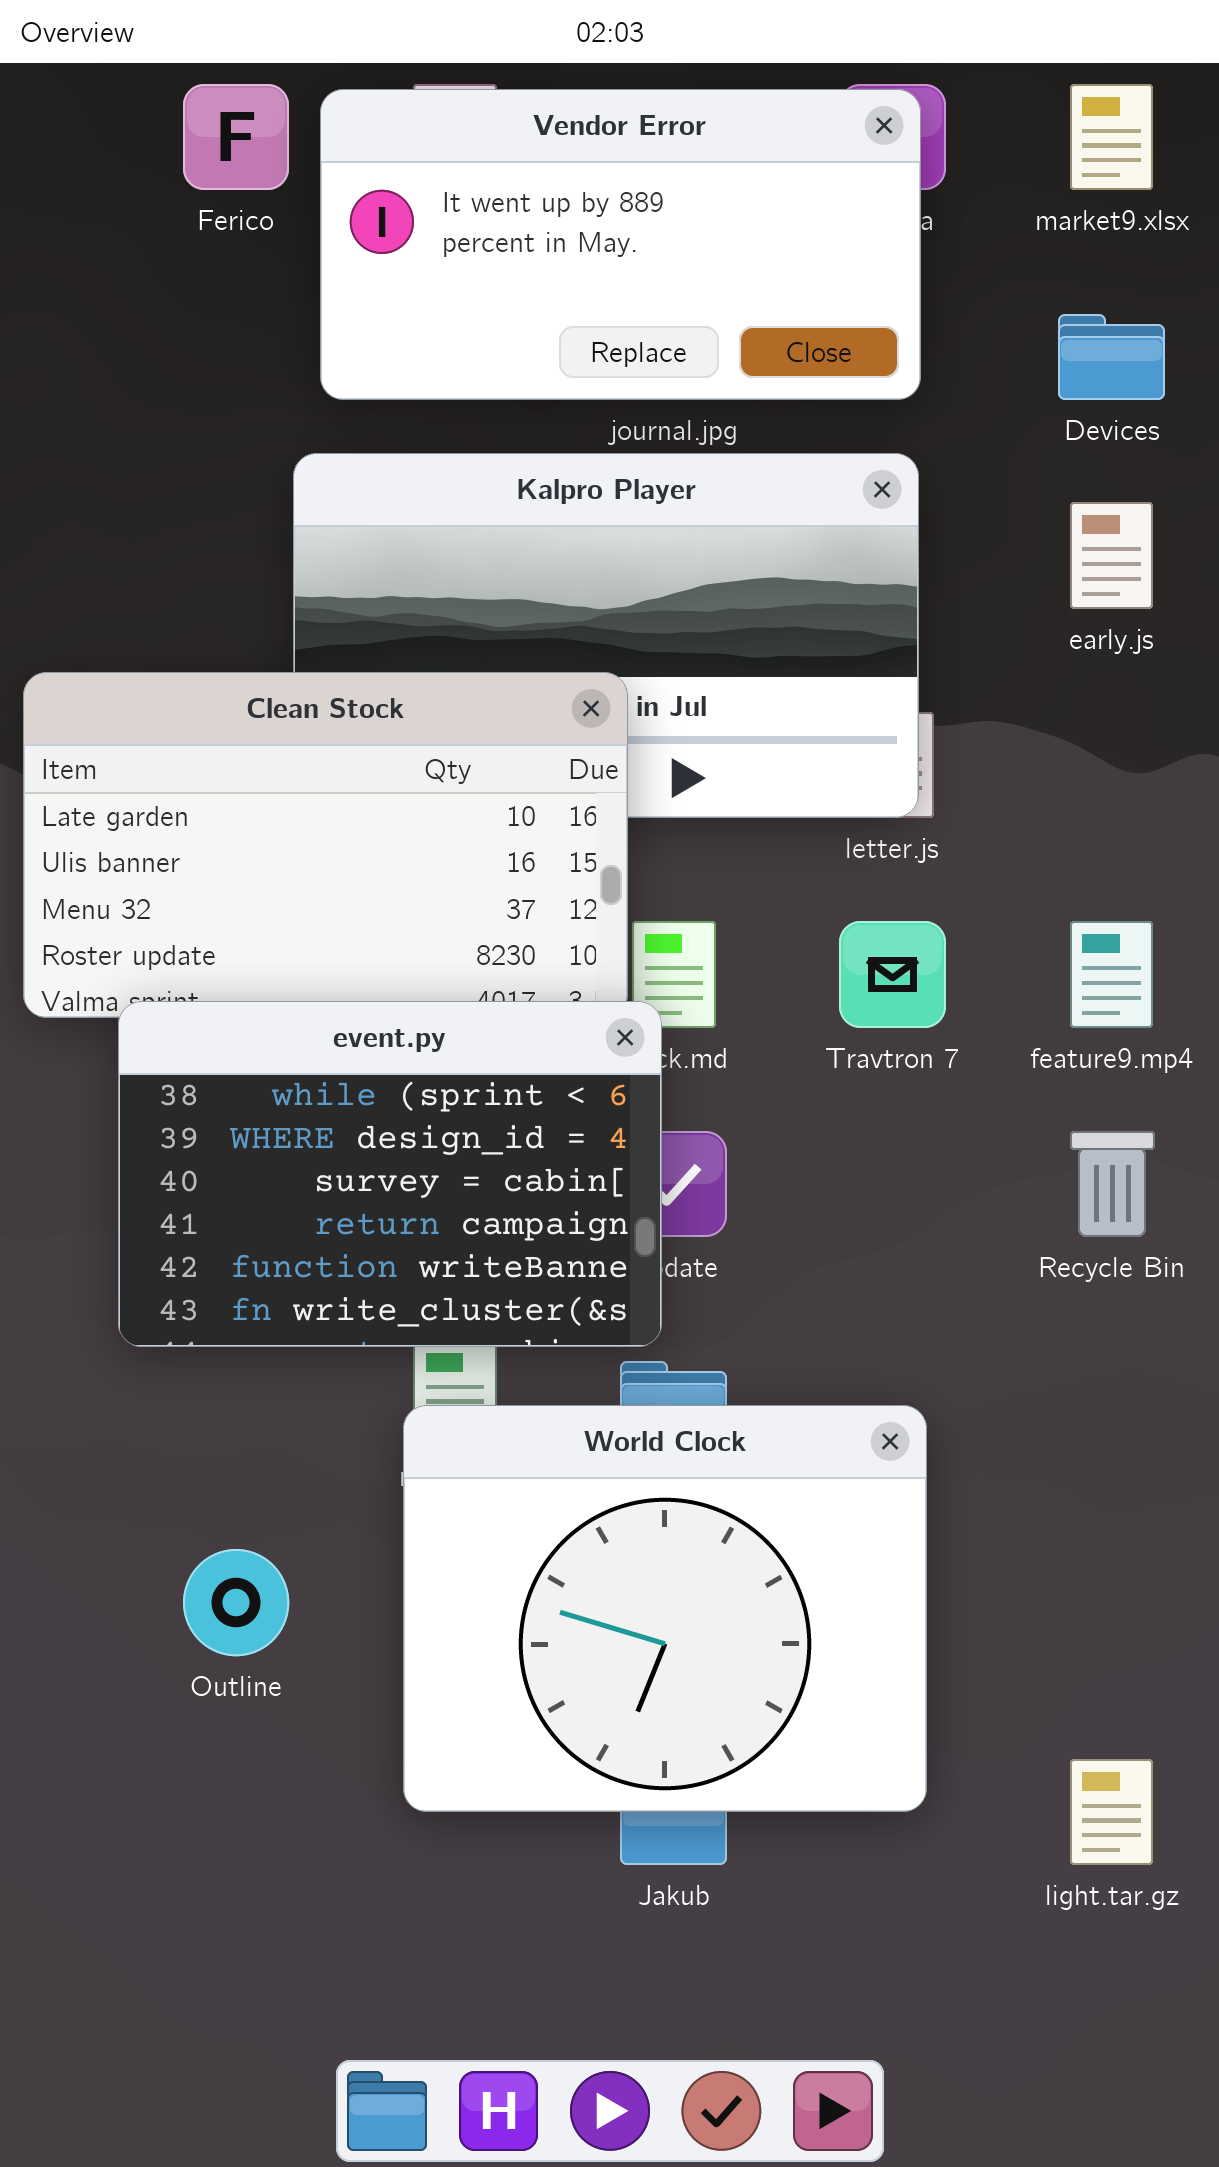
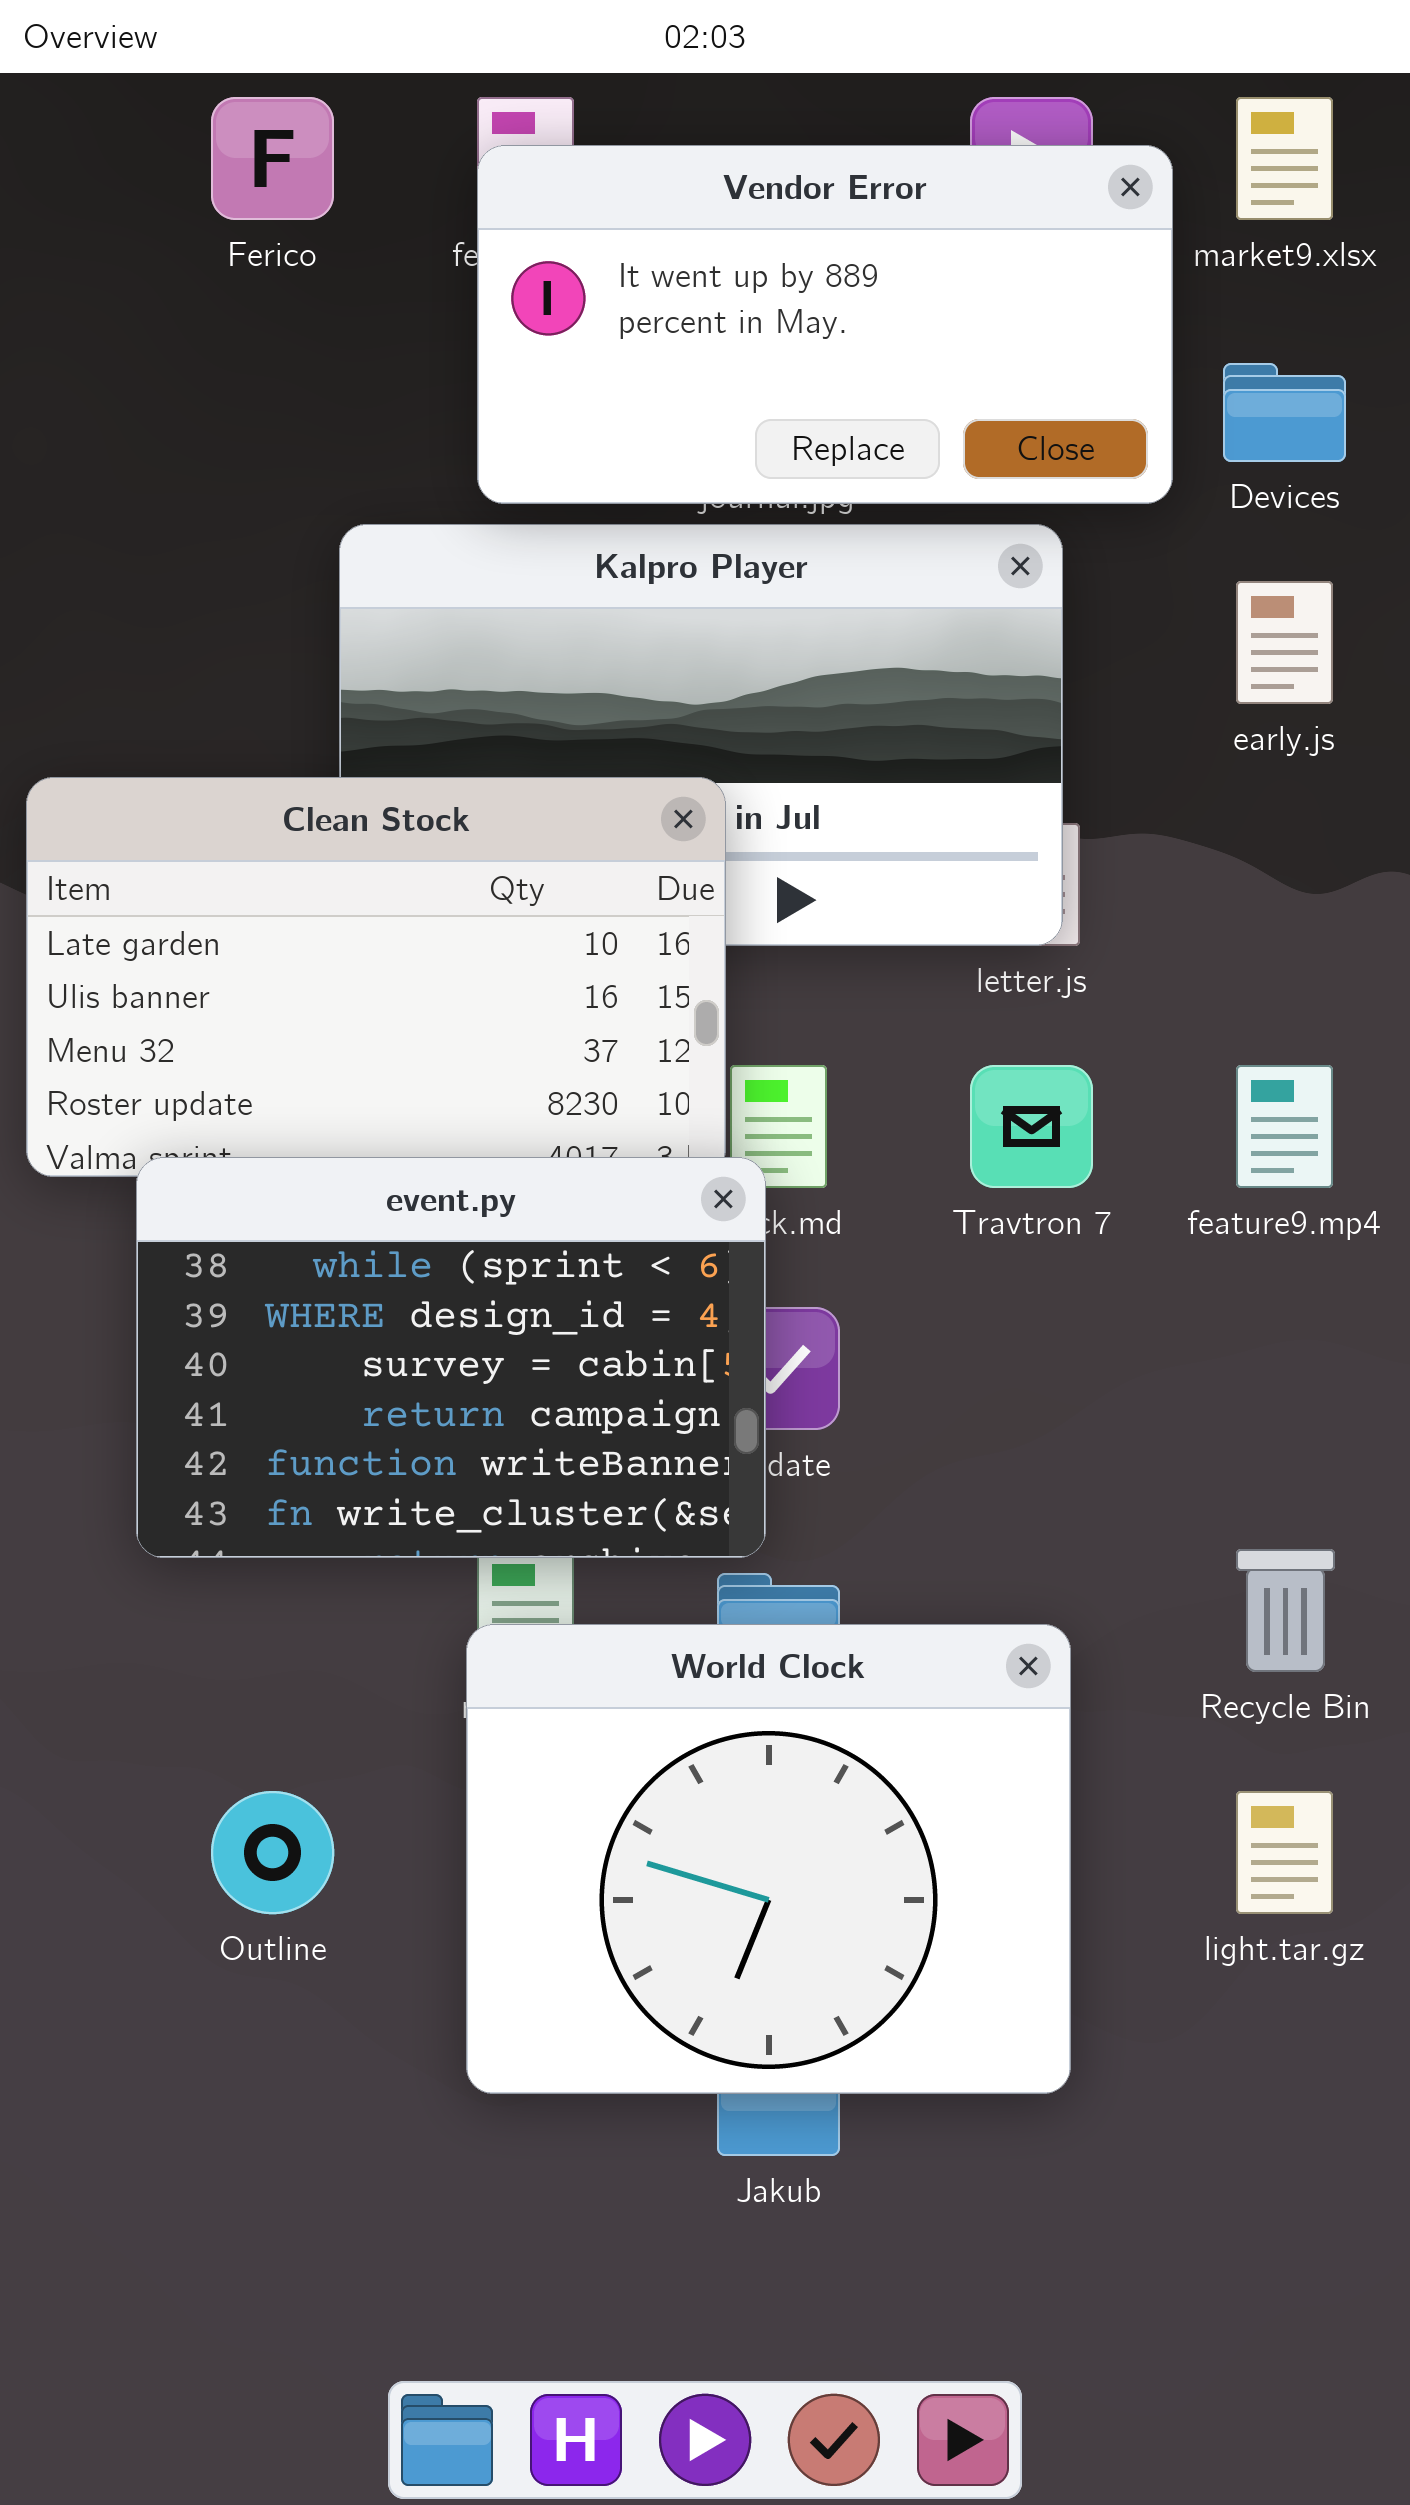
Vendor Error: [320,89,921,400] -> [477,145,1173,504], moved
Recycle Bin: [1070,1131,1155,1237] -> [1236,1549,1335,1672], moved
light.tar.gz: [1070,1759,1153,1865] -> [1236,1791,1333,1914], moved

